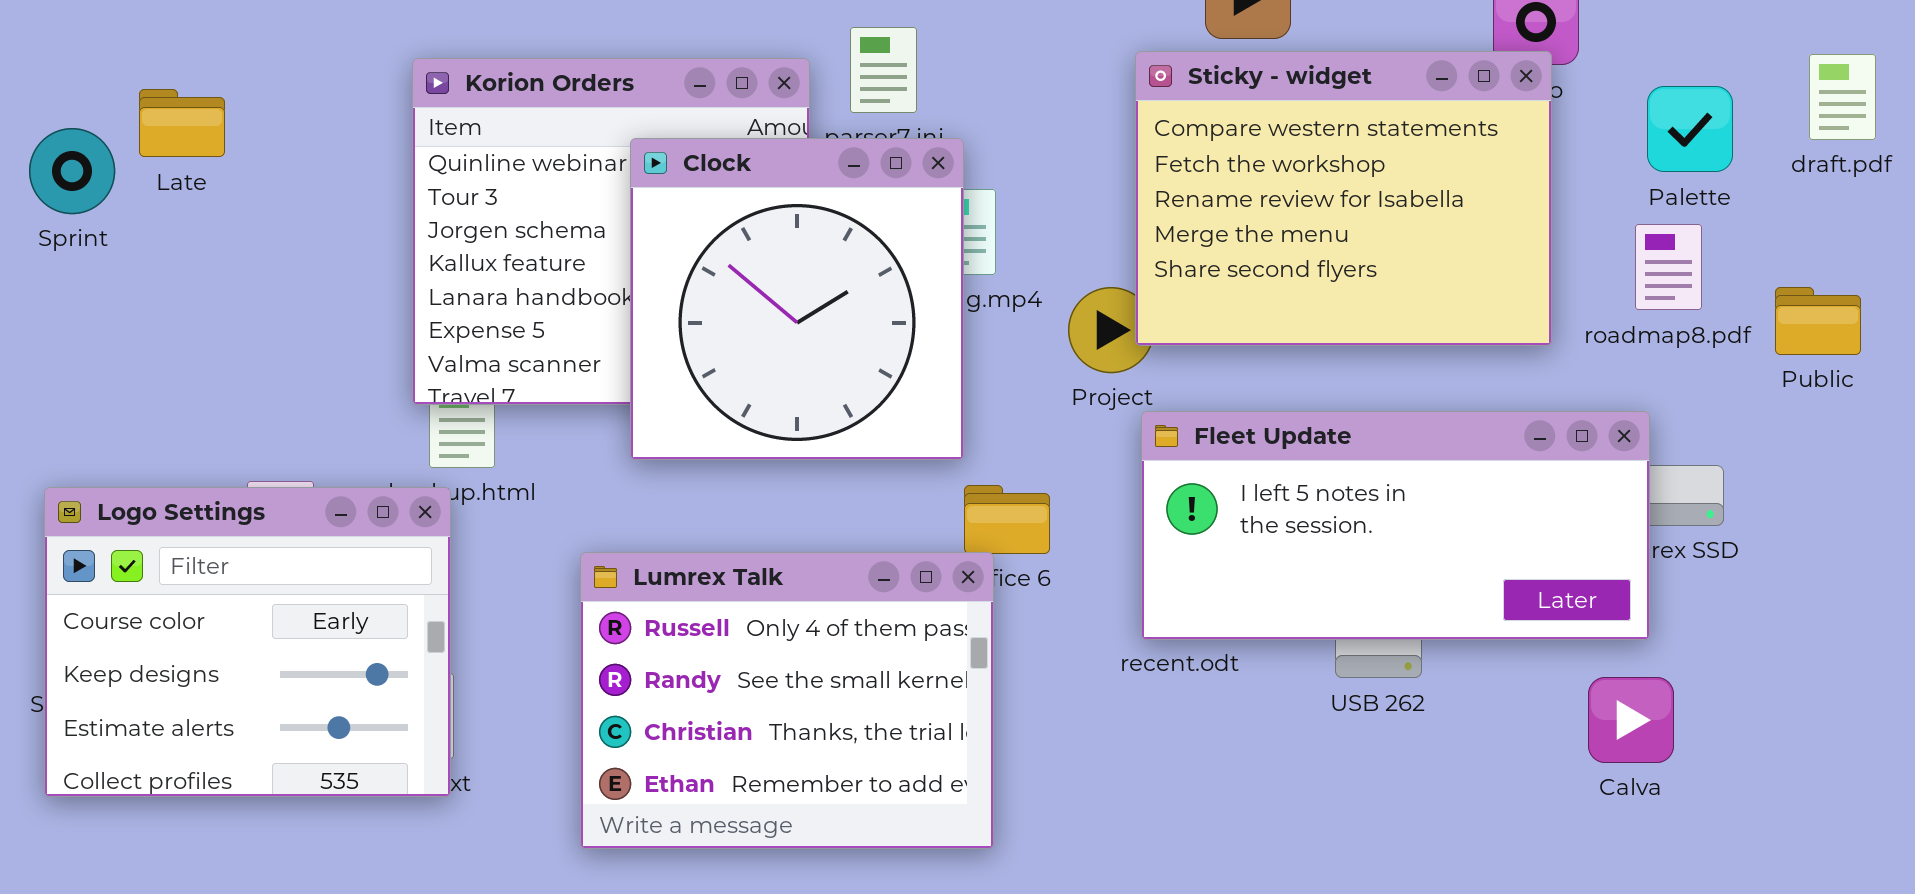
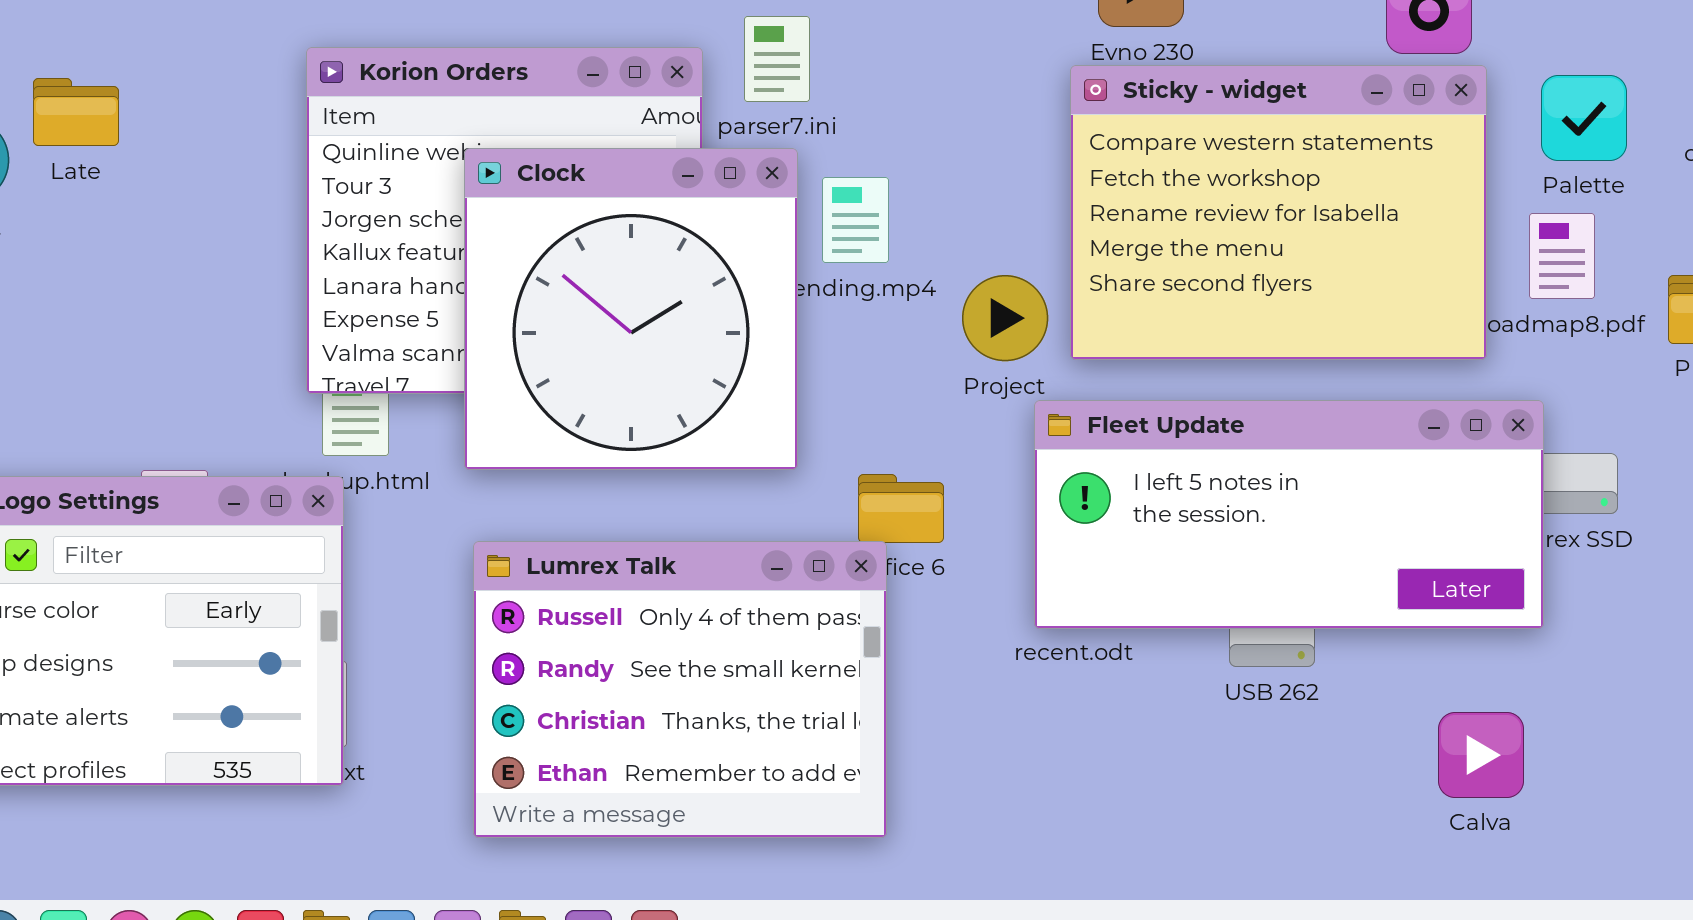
Sticky - widget: [1135,51,1552,346] -> [1070,65,1487,360], moved
Clock: [630,138,964,460] -> [464,148,798,470], moved
Calva: [1588,677,1674,763] -> [1438,712,1524,798], moved

